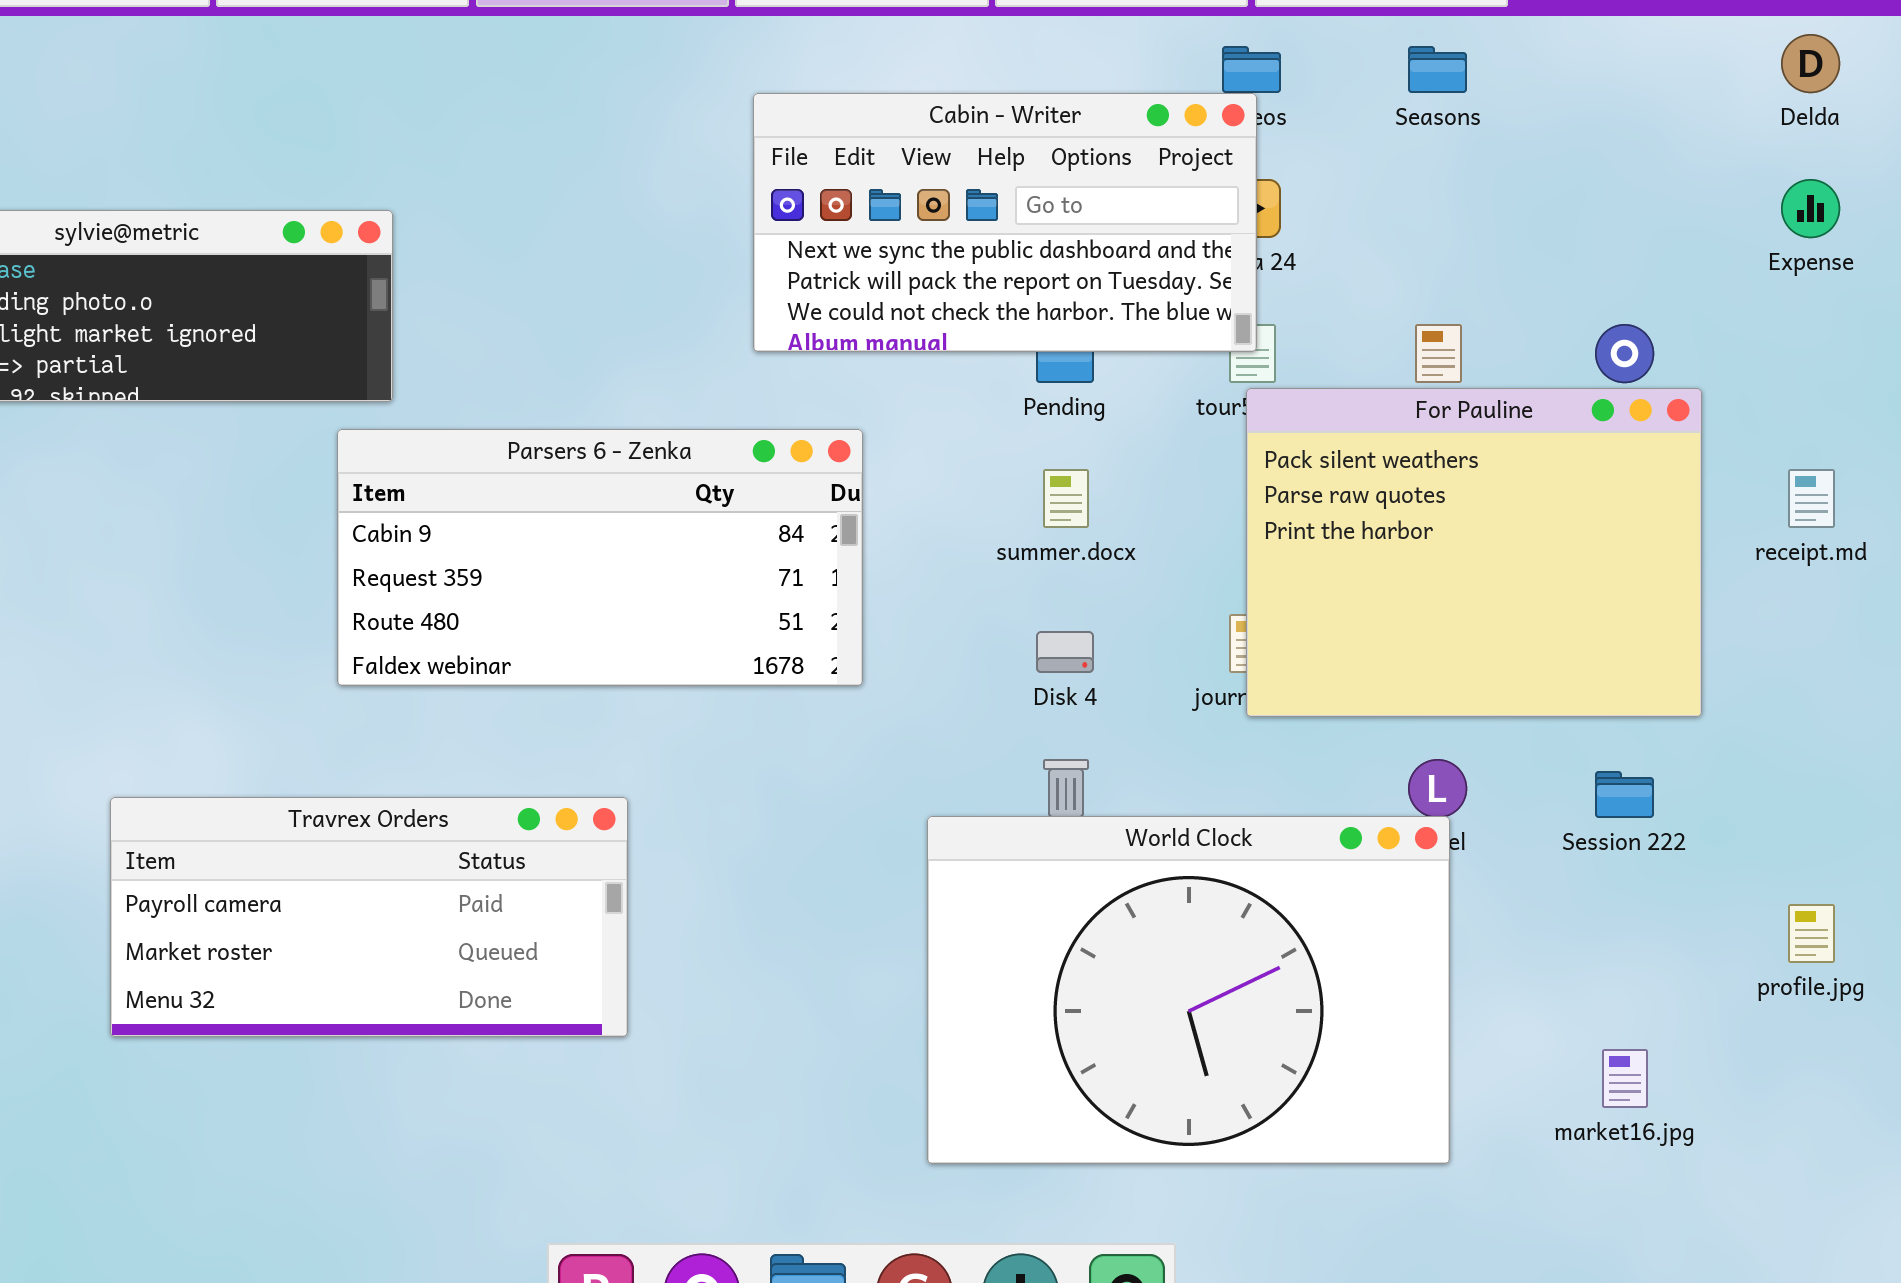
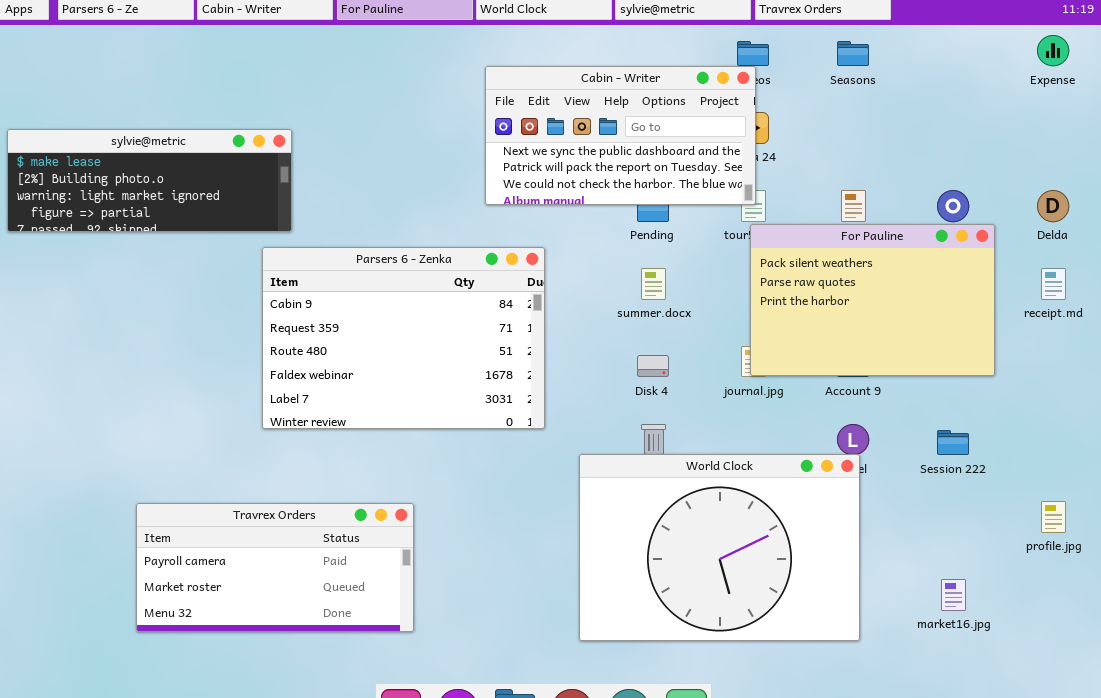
Delda: [1781,34,1840,93] -> [1037,190,1069,222], moved
Expense: [1781,179,1840,238] -> [1037,35,1069,66], moved
For Pauline: [1246,388,1702,717] -> [750,224,995,376], resized
Parsers 6 - Zenka: [337,429,863,686] -> [262,247,545,429], resized
Travrex Orders: [110,797,628,1037] -> [136,503,414,632], moved

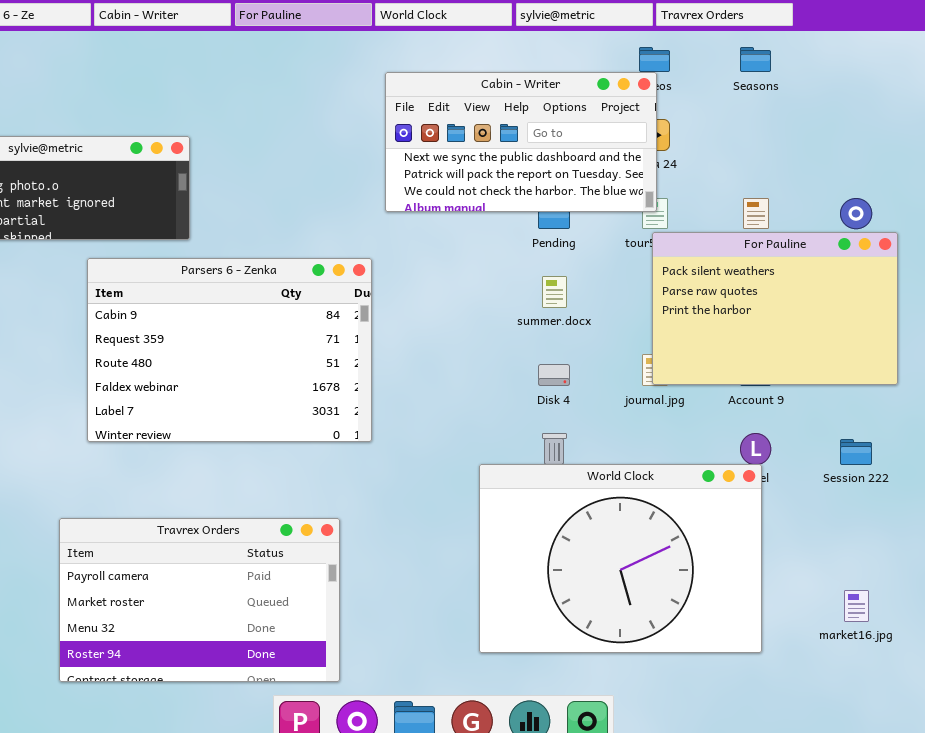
Parsers 6 - Zenka: [262,247,545,429] -> [87,258,372,442], moved
Travrex Orders: [136,503,414,632] -> [59,518,340,682], moved, resized

